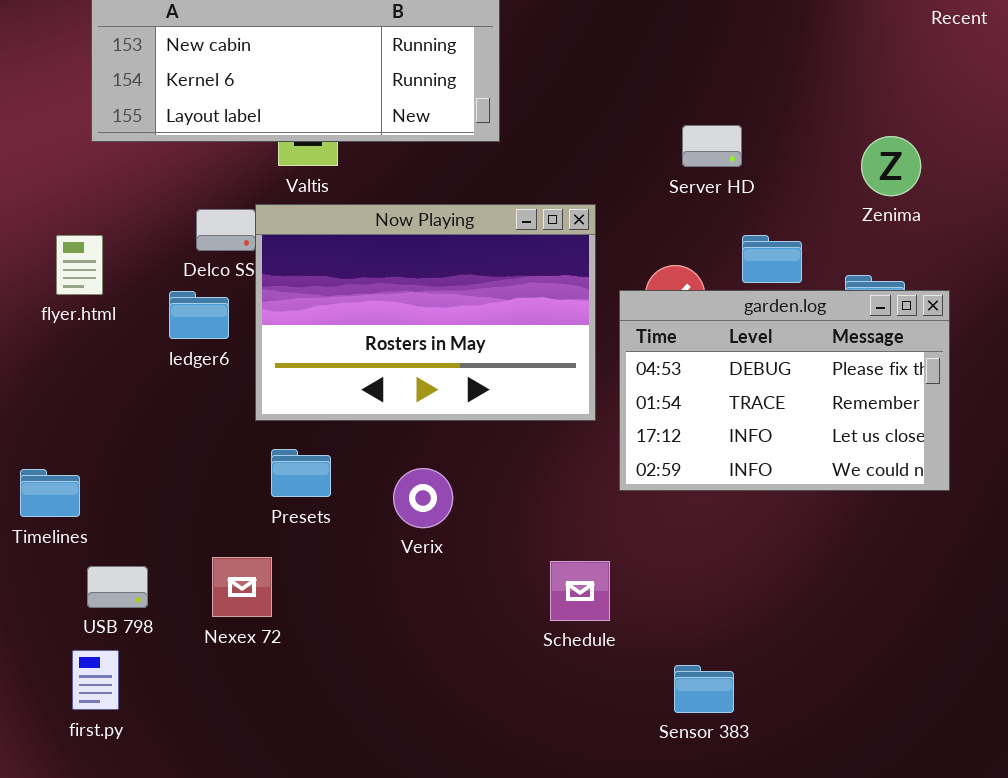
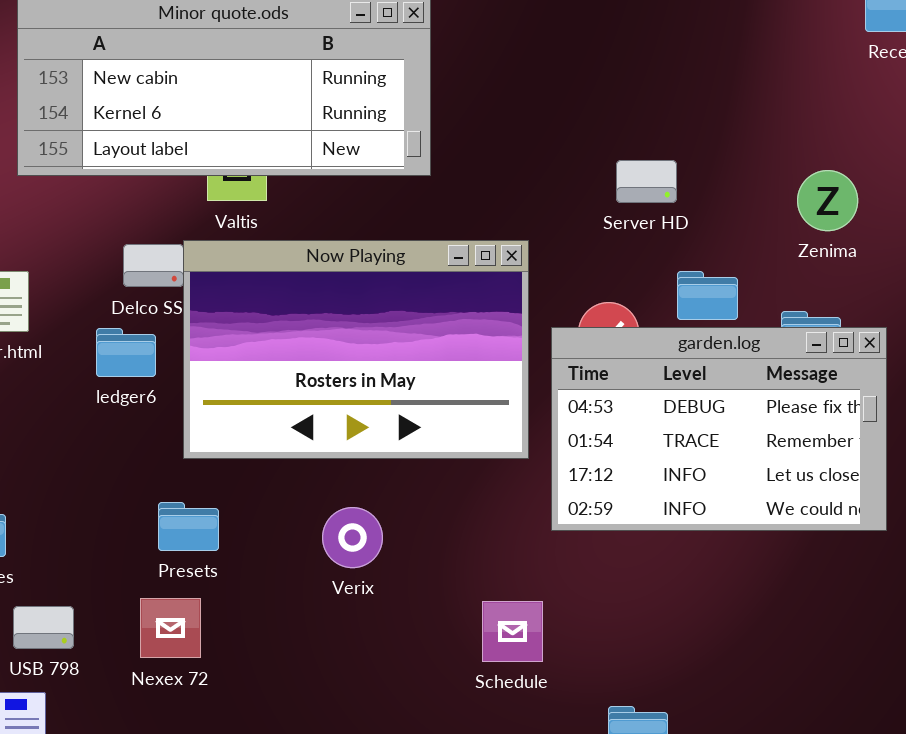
Presets: [271,449,331,497] -> [158,502,219,551], moved

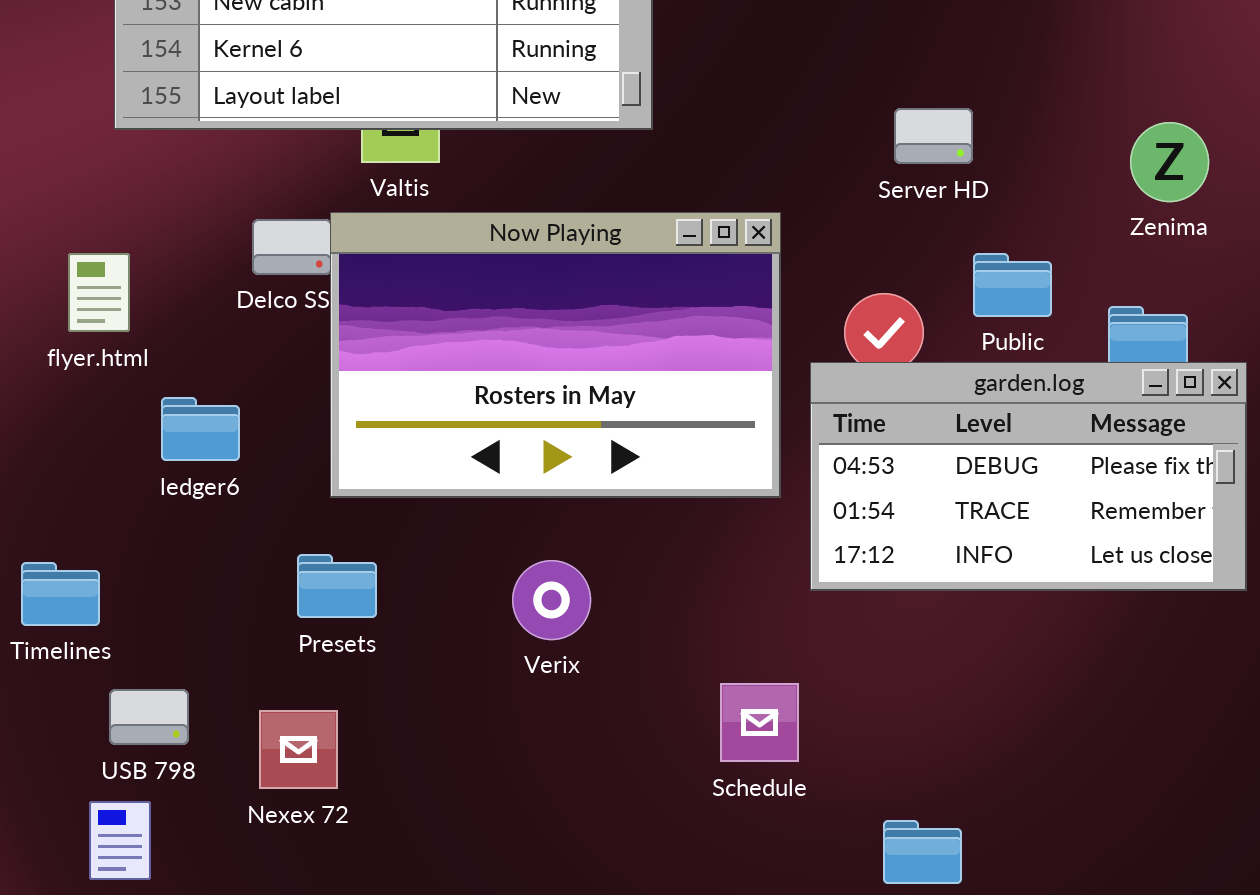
garden.log: [551,327,887,531] -> [810,362,1247,591], resized
ledger6: [96,328,156,377] -> [161,397,240,461], moved
Nexex 72: [140,598,201,658] -> [259,710,338,789], moved

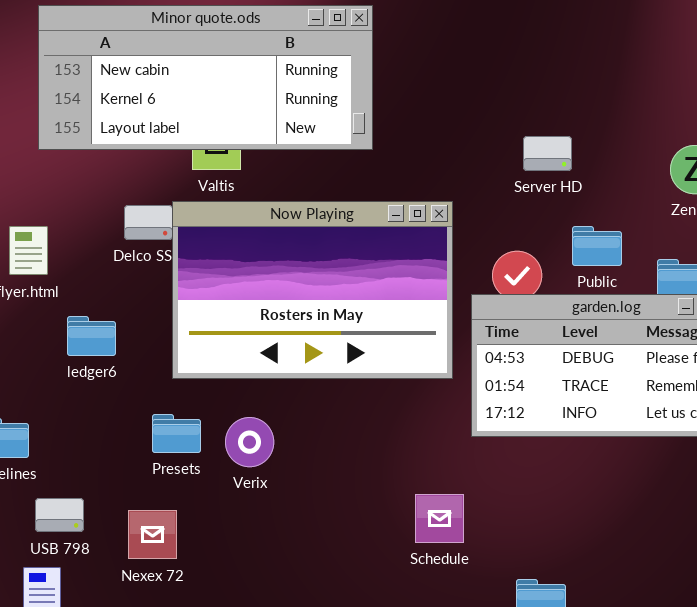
Verix: [512,560,591,640] -> [225,417,274,467], moved

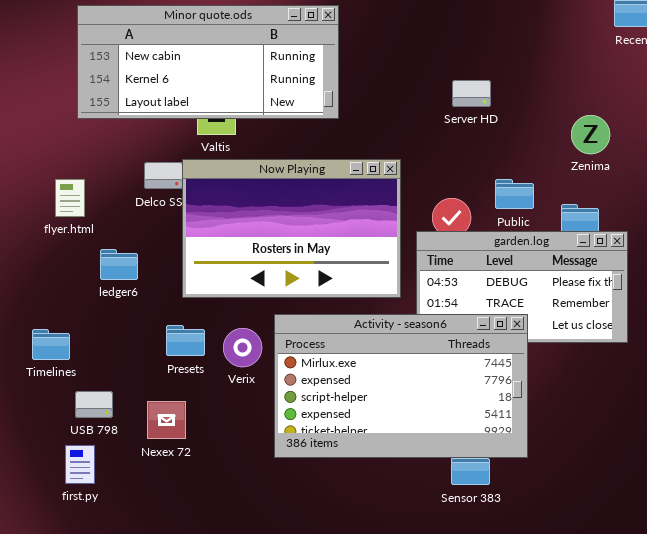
Server HD: [523,136,572,171] -> [452,80,491,107], moved
Activity - season6: none -> [274,314,528,458], opened

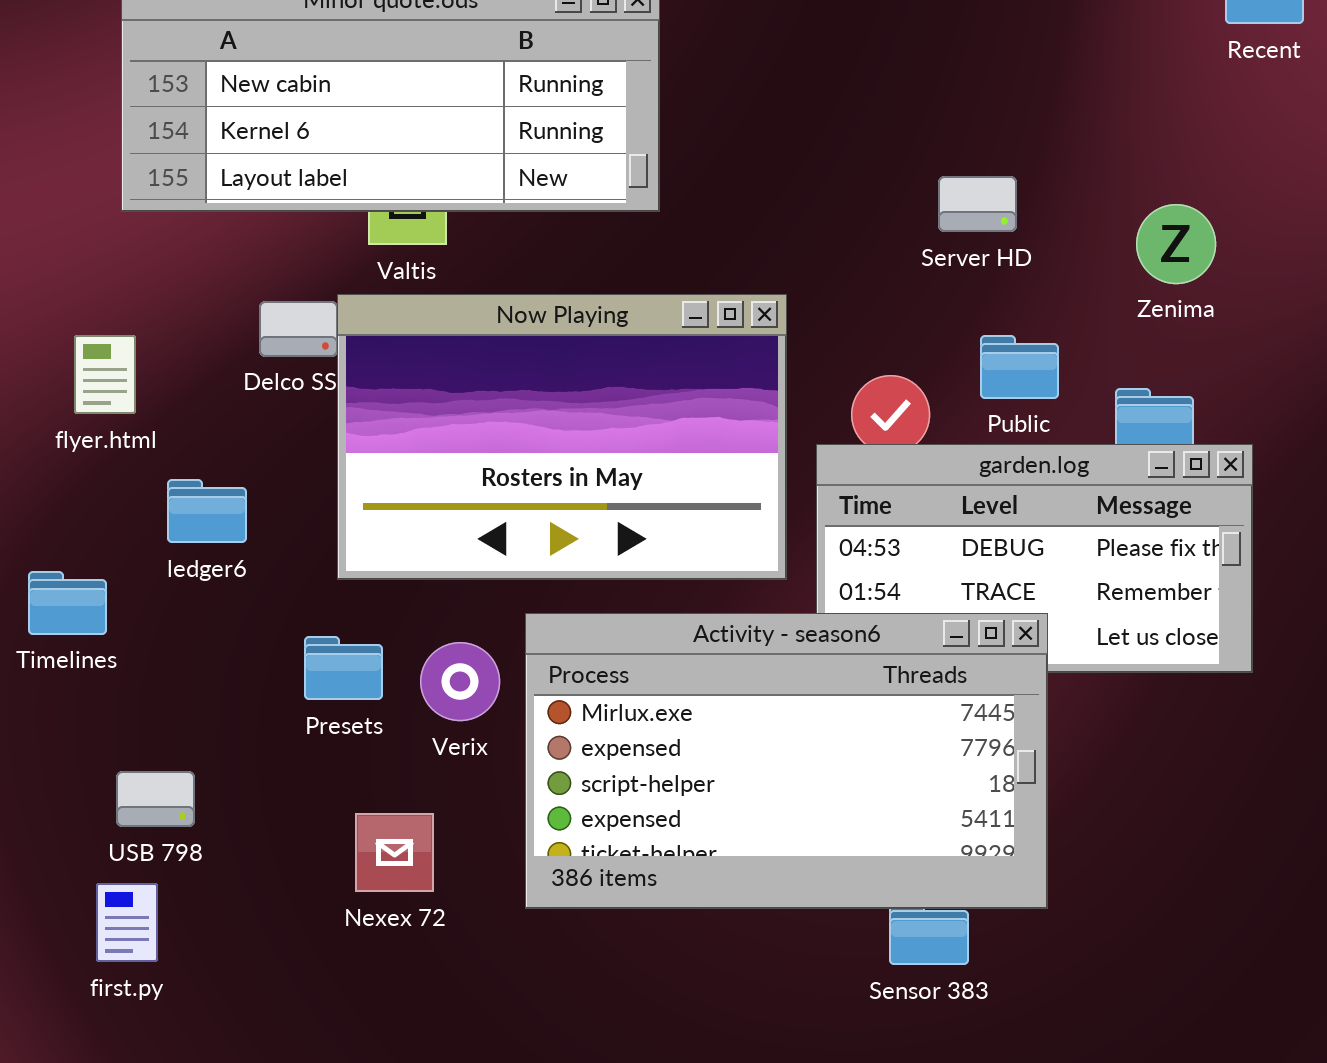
Server HD: [452,80,491,107] -> [938,176,1017,232], moved
Timelines: [32,329,70,360] -> [28,571,107,635], moved
Nexex 72: [147,401,186,439] -> [355,813,434,892], moved

